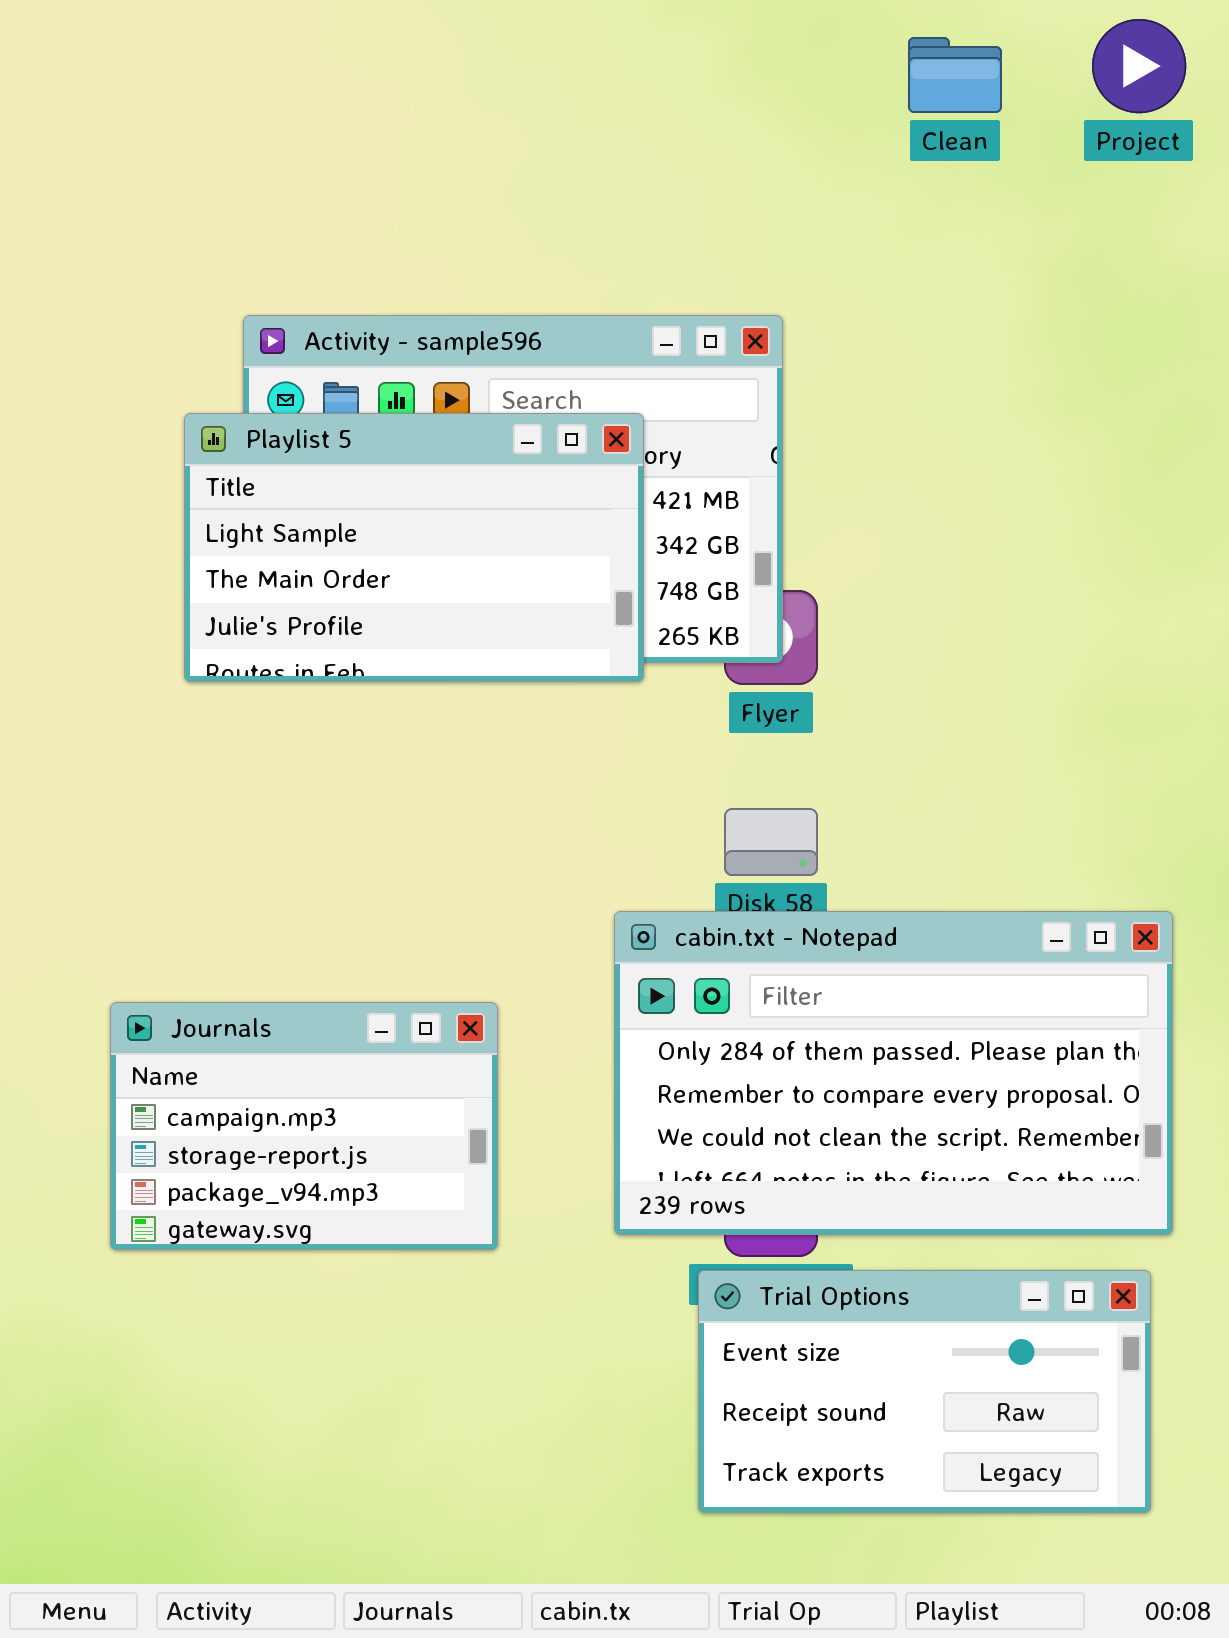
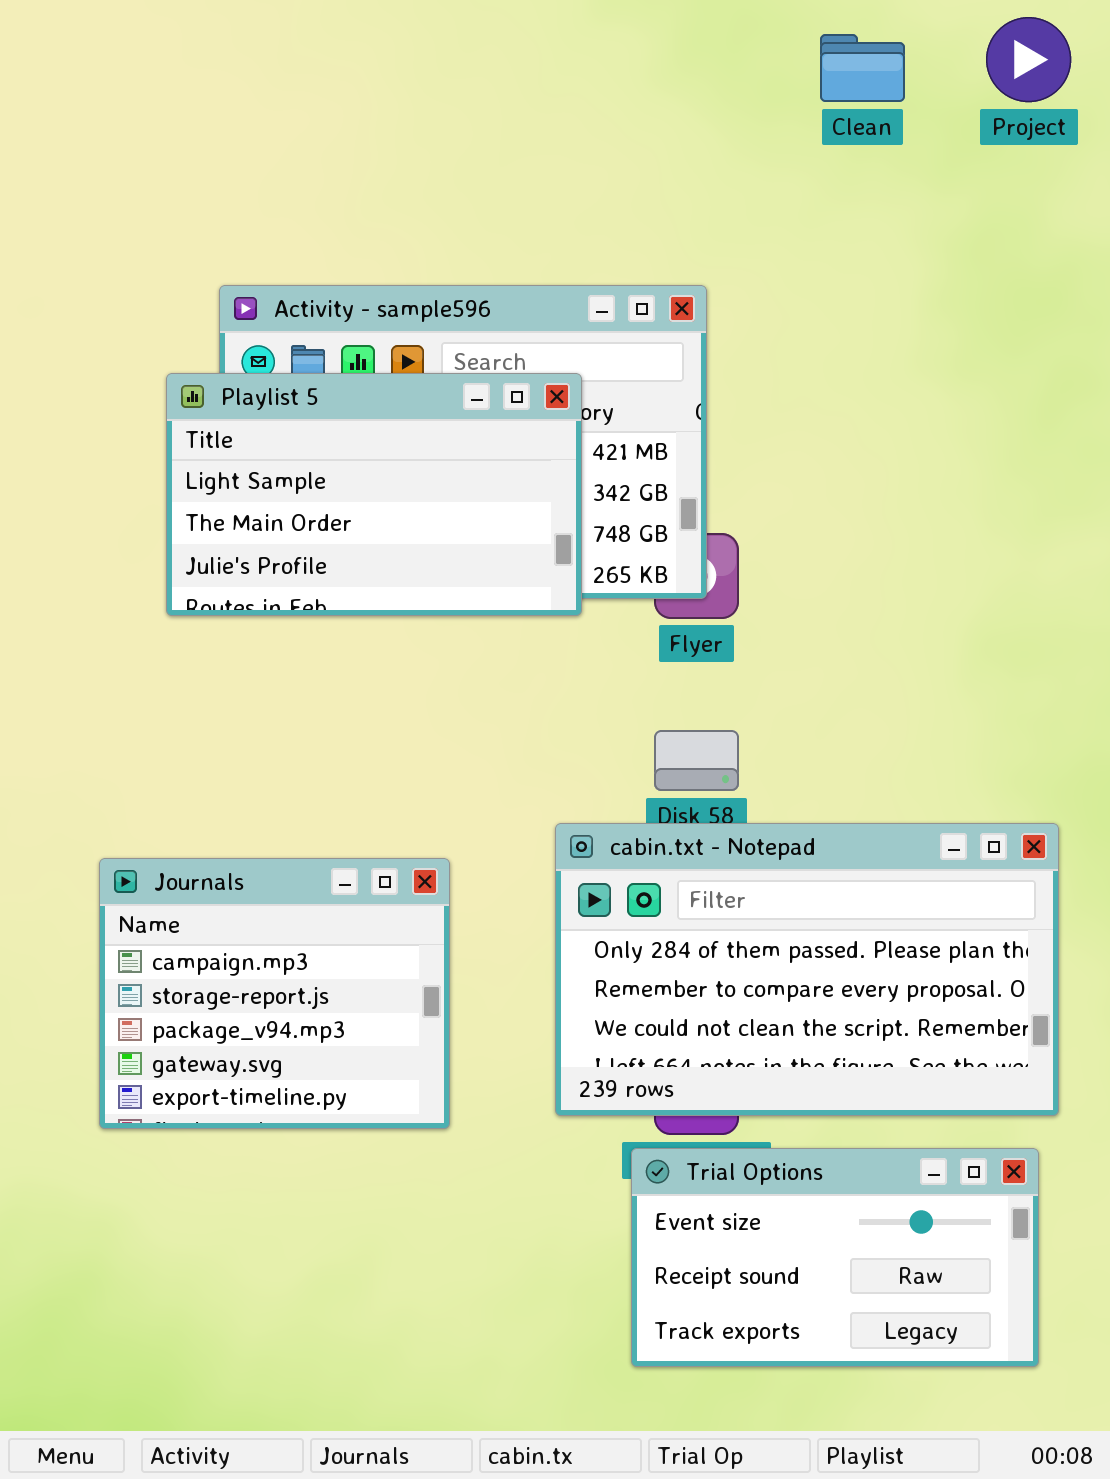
Journals: [110,1002,498,1250] -> [99,858,450,1129], resized

